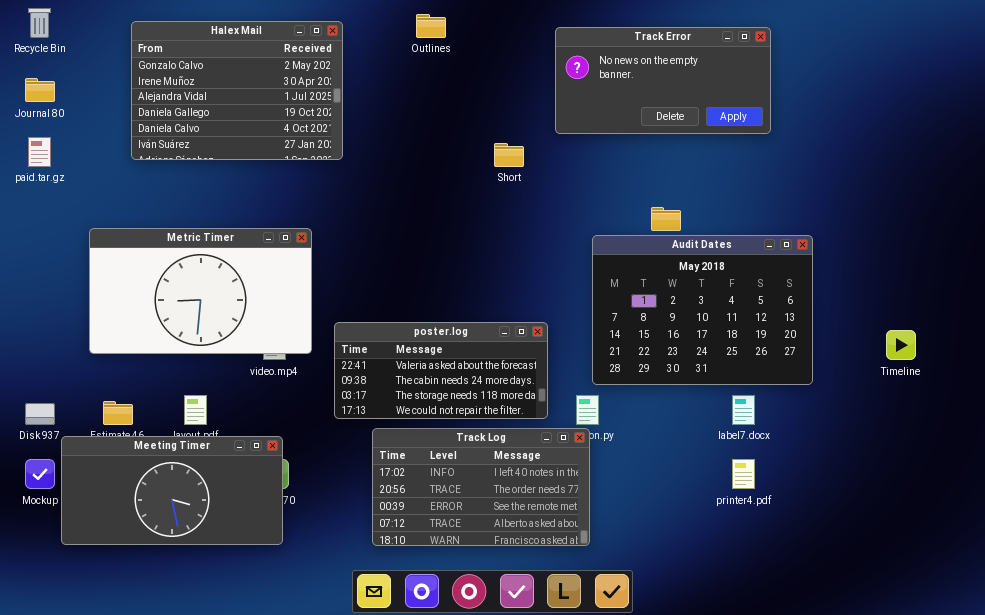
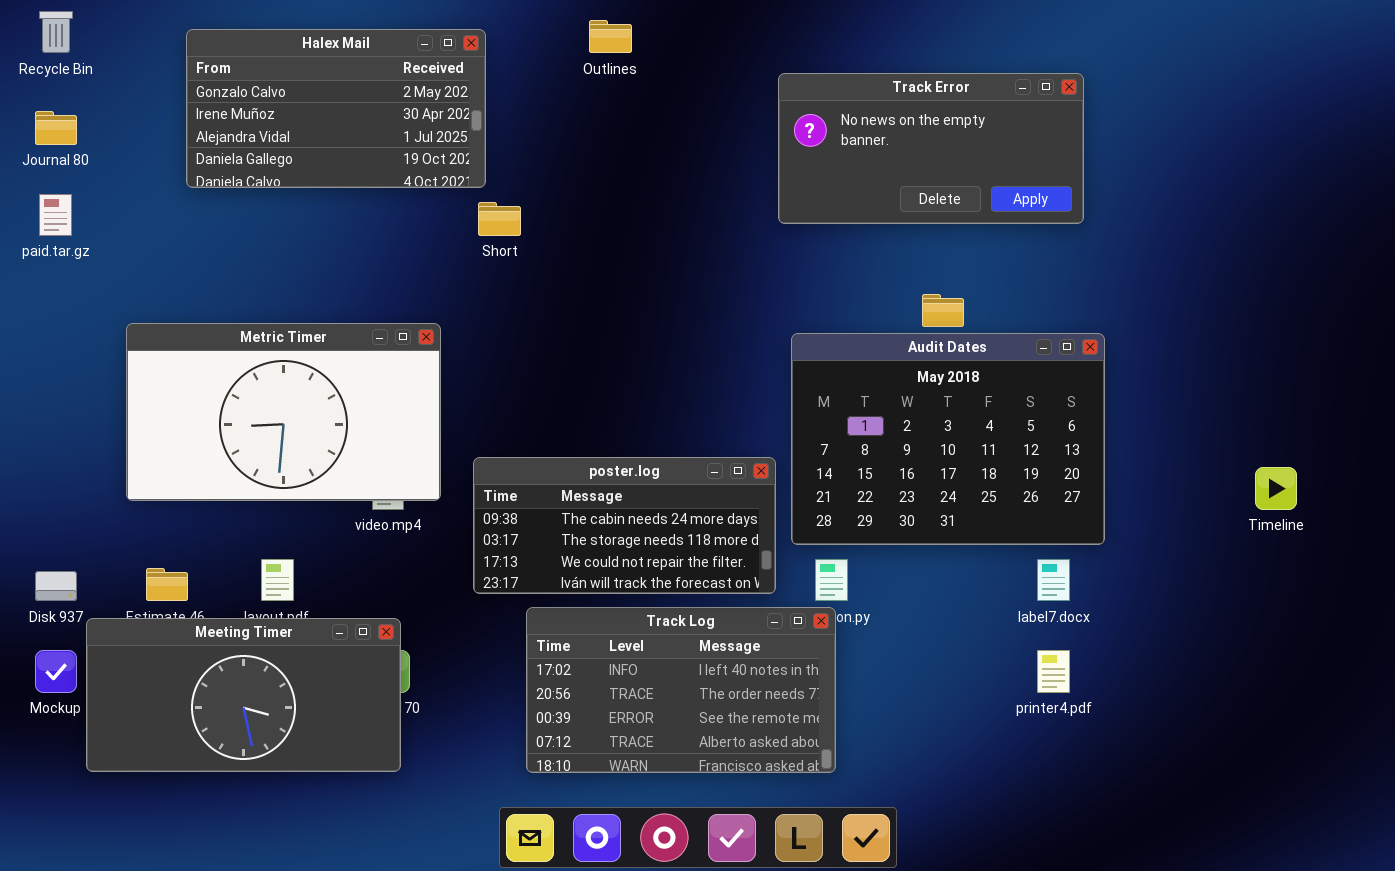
Halex Mail: [131,21,343,160] -> [186,29,486,188], resized
Track Error: [555,27,771,134] -> [778,73,1084,224], moved
Short: [494,143,524,167] -> [478,202,521,236], moved
Audit Dates: [592,235,813,385] -> [791,333,1105,545], moved
poster.log: [334,322,548,419] -> [473,457,776,594], scrolled down 1 row

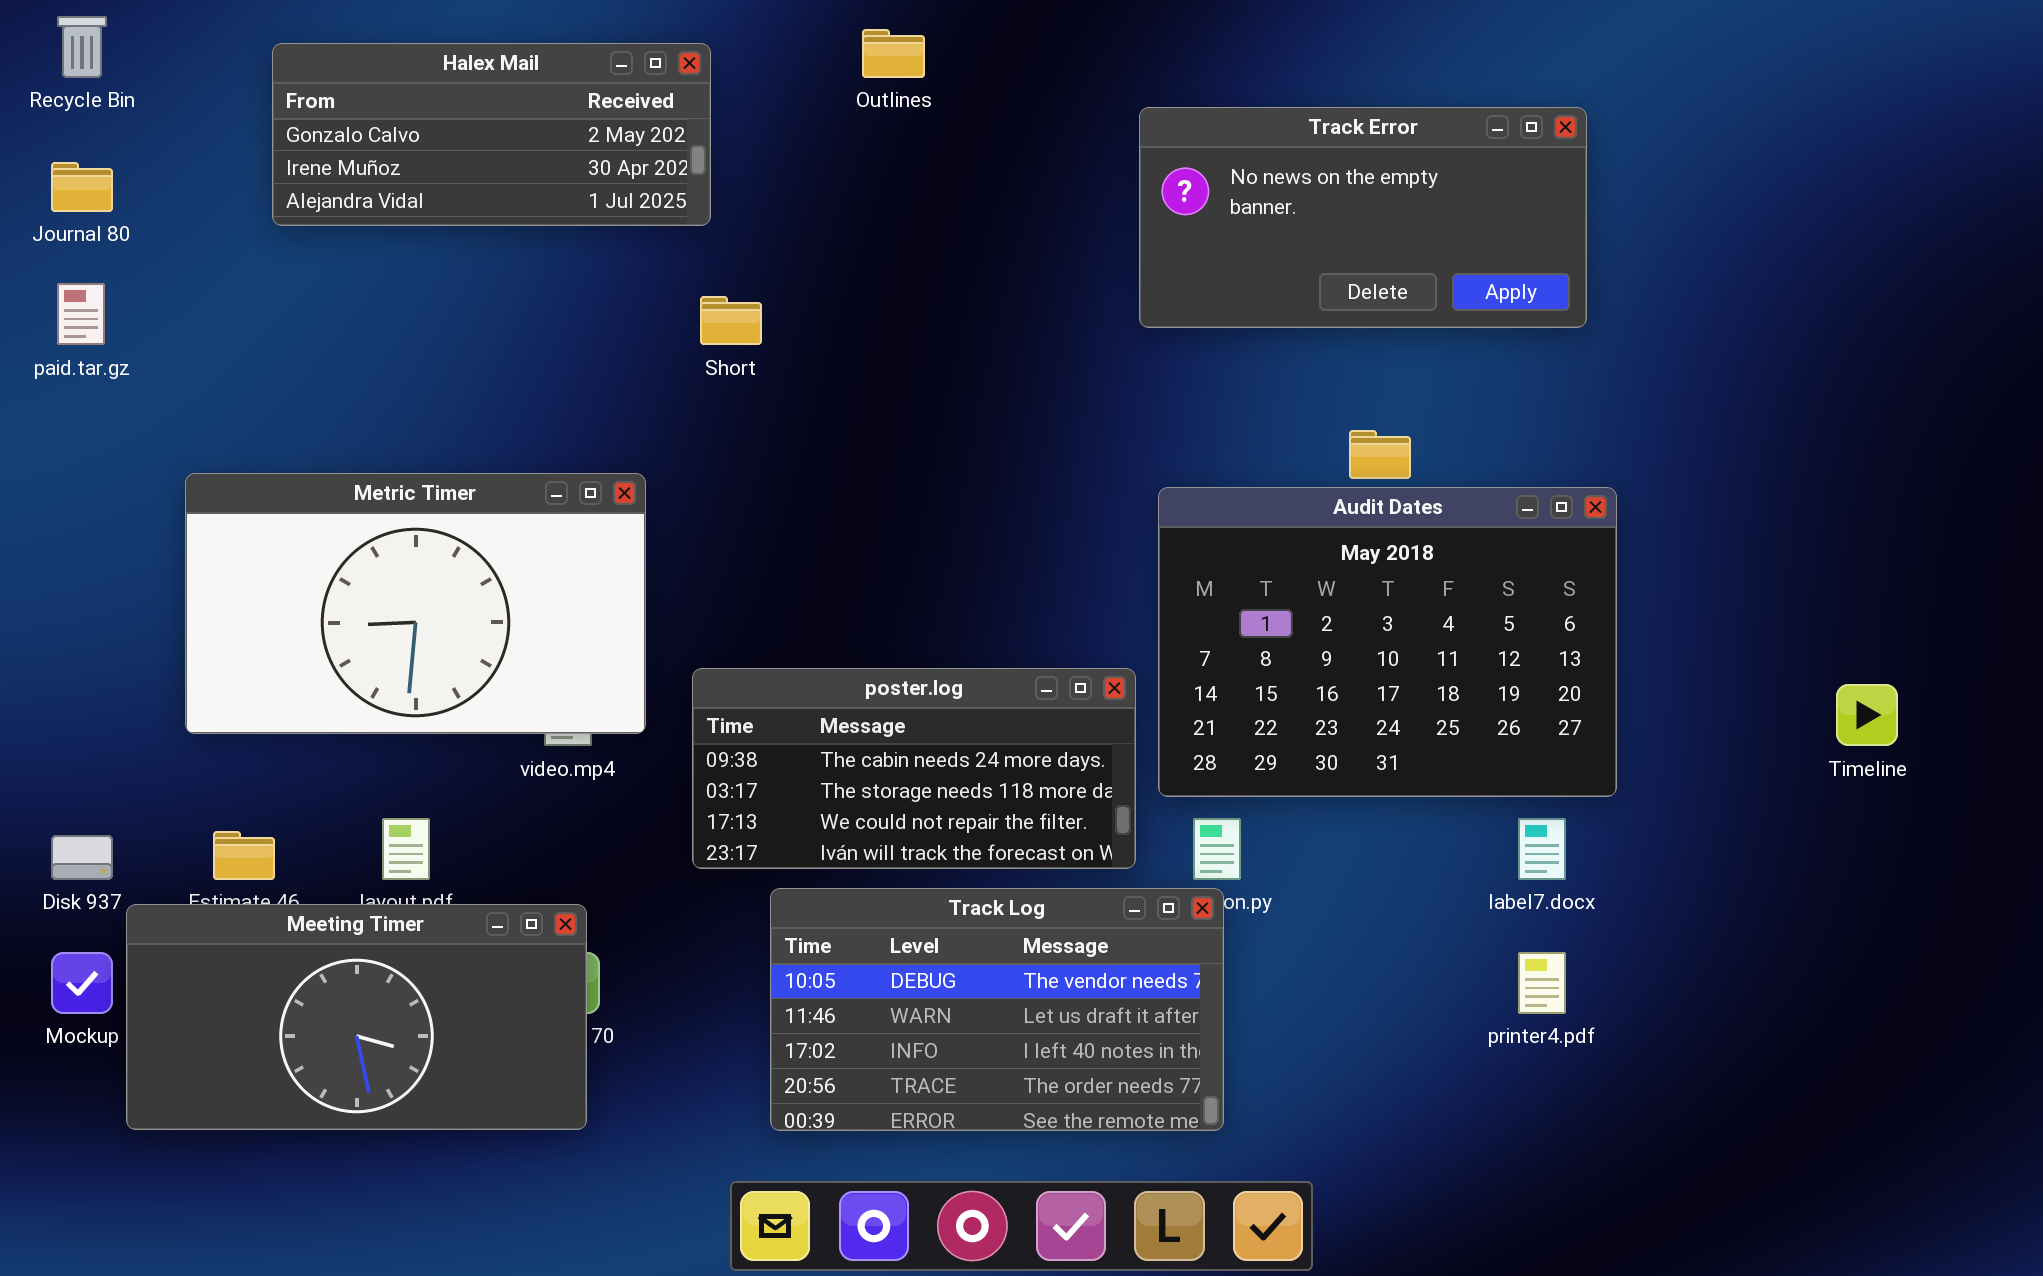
Halex Mail: [186,29,486,188] -> [272,43,711,226], resized
Track Log: [526,607,836,773] -> [770,888,1224,1131], scrolled up 2 rows

